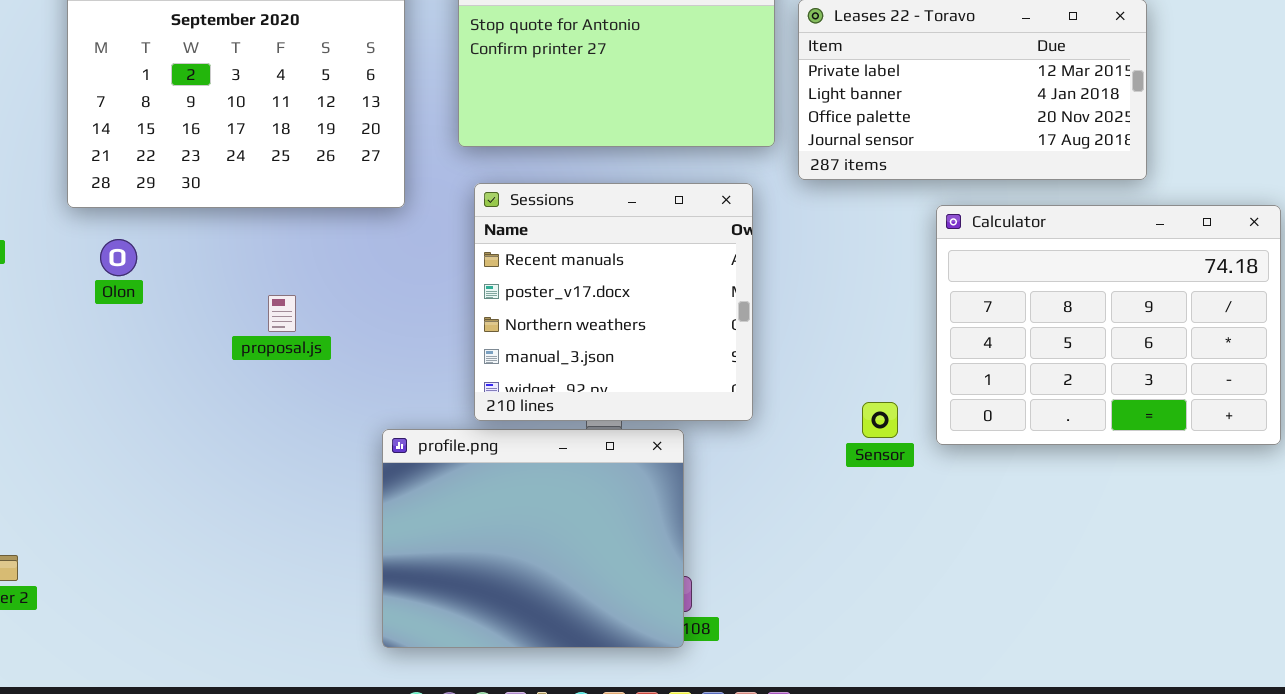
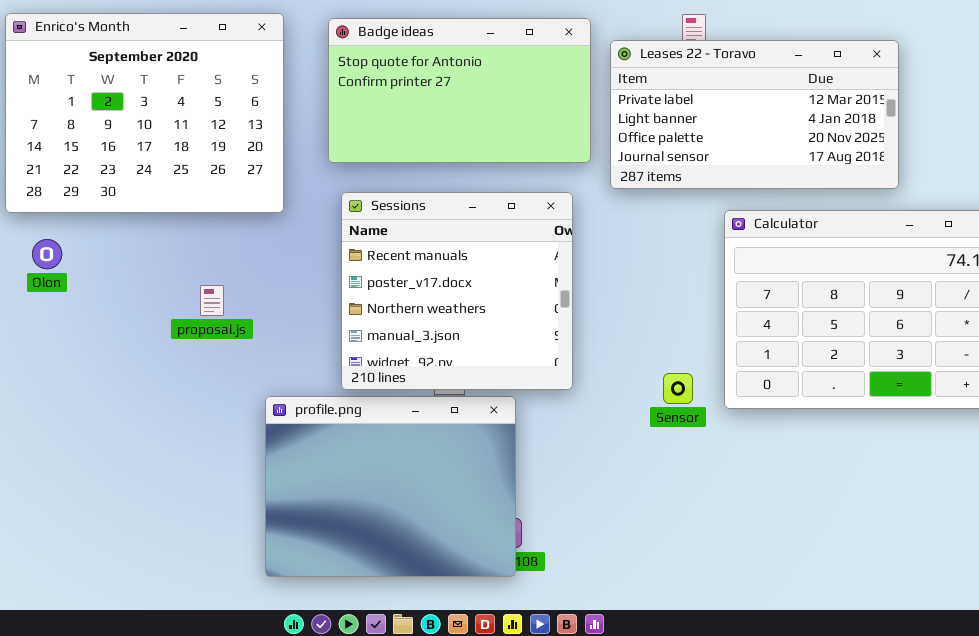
proposal.js: [268,295,296,332] -> [200,285,224,316], moved

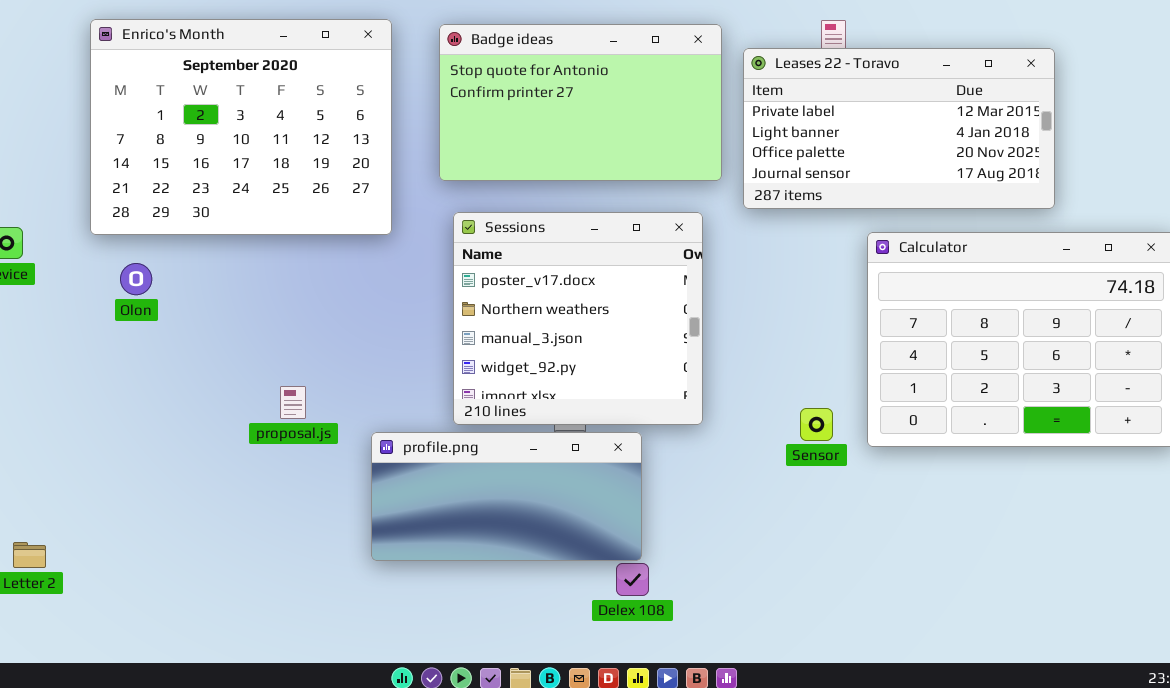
Sessions: [341,192,573,390] -> [453,212,703,425], scrolled down 1 row
proposal.js: [200,285,224,316] -> [280,386,306,419], moved
profile.png: [265,396,516,577] -> [371,432,642,561], resized

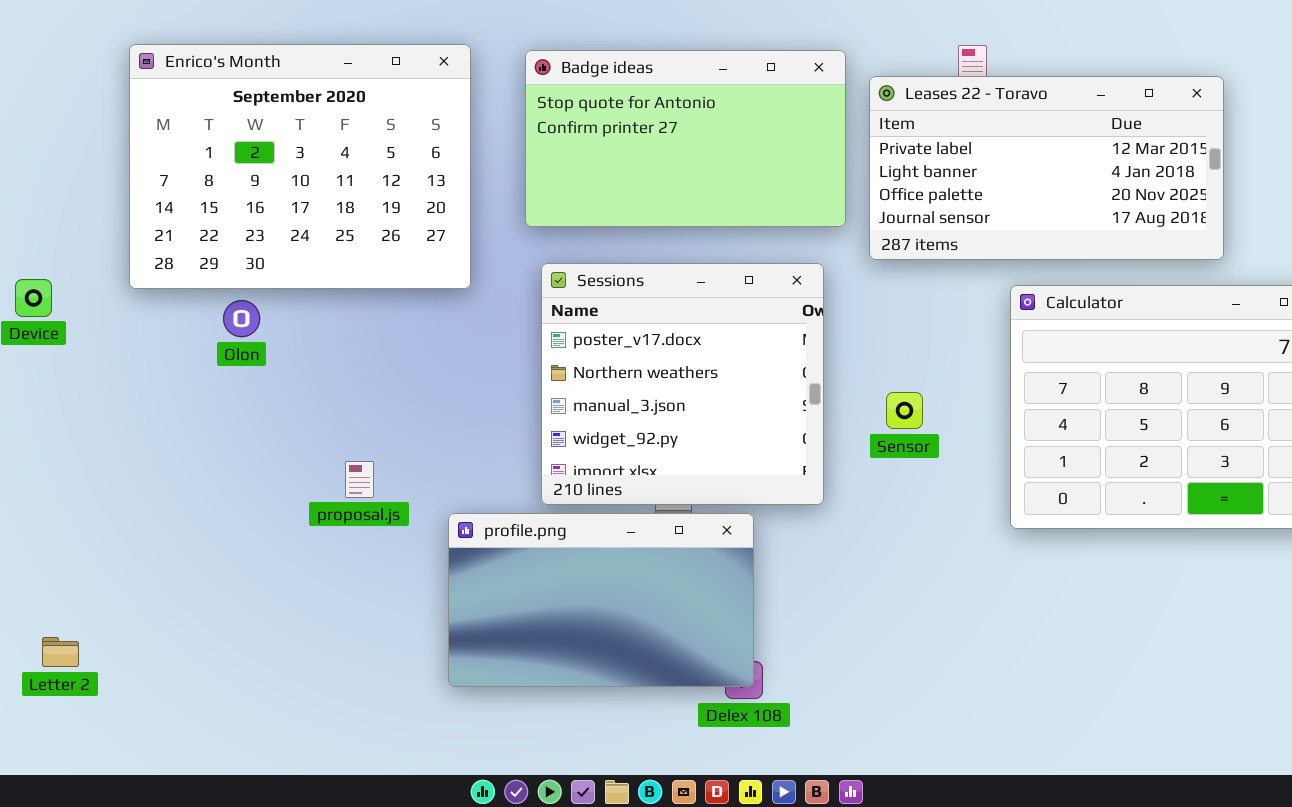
Olon: [120,263,152,295] -> [223,300,260,337], moved
Sensor: [800,408,833,441] -> [886,392,923,429], moved
profile.png: [371,432,642,561] -> [448,513,754,687], resized

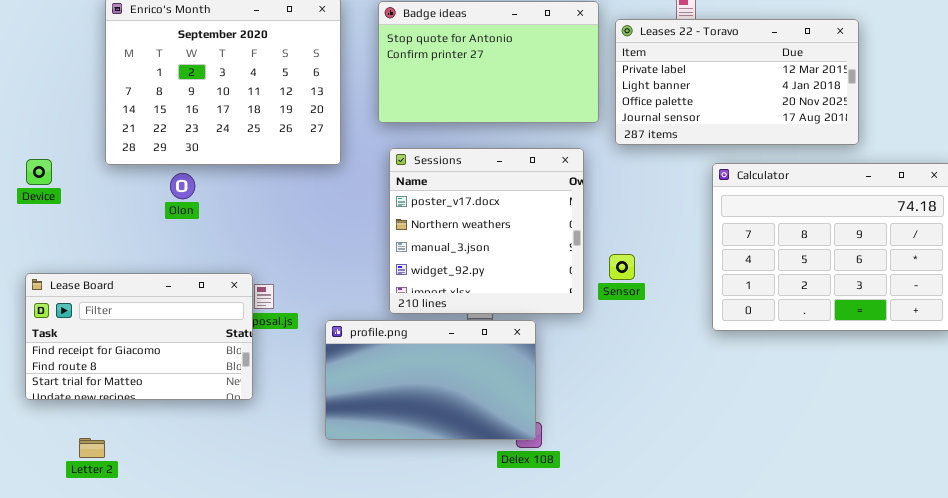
Sensor: [886,392,923,429] -> [609,254,635,280], moved
Lease Board: none -> [25,273,253,400], opened
Letter 2: [42,637,79,667] -> [79,438,105,458], moved

